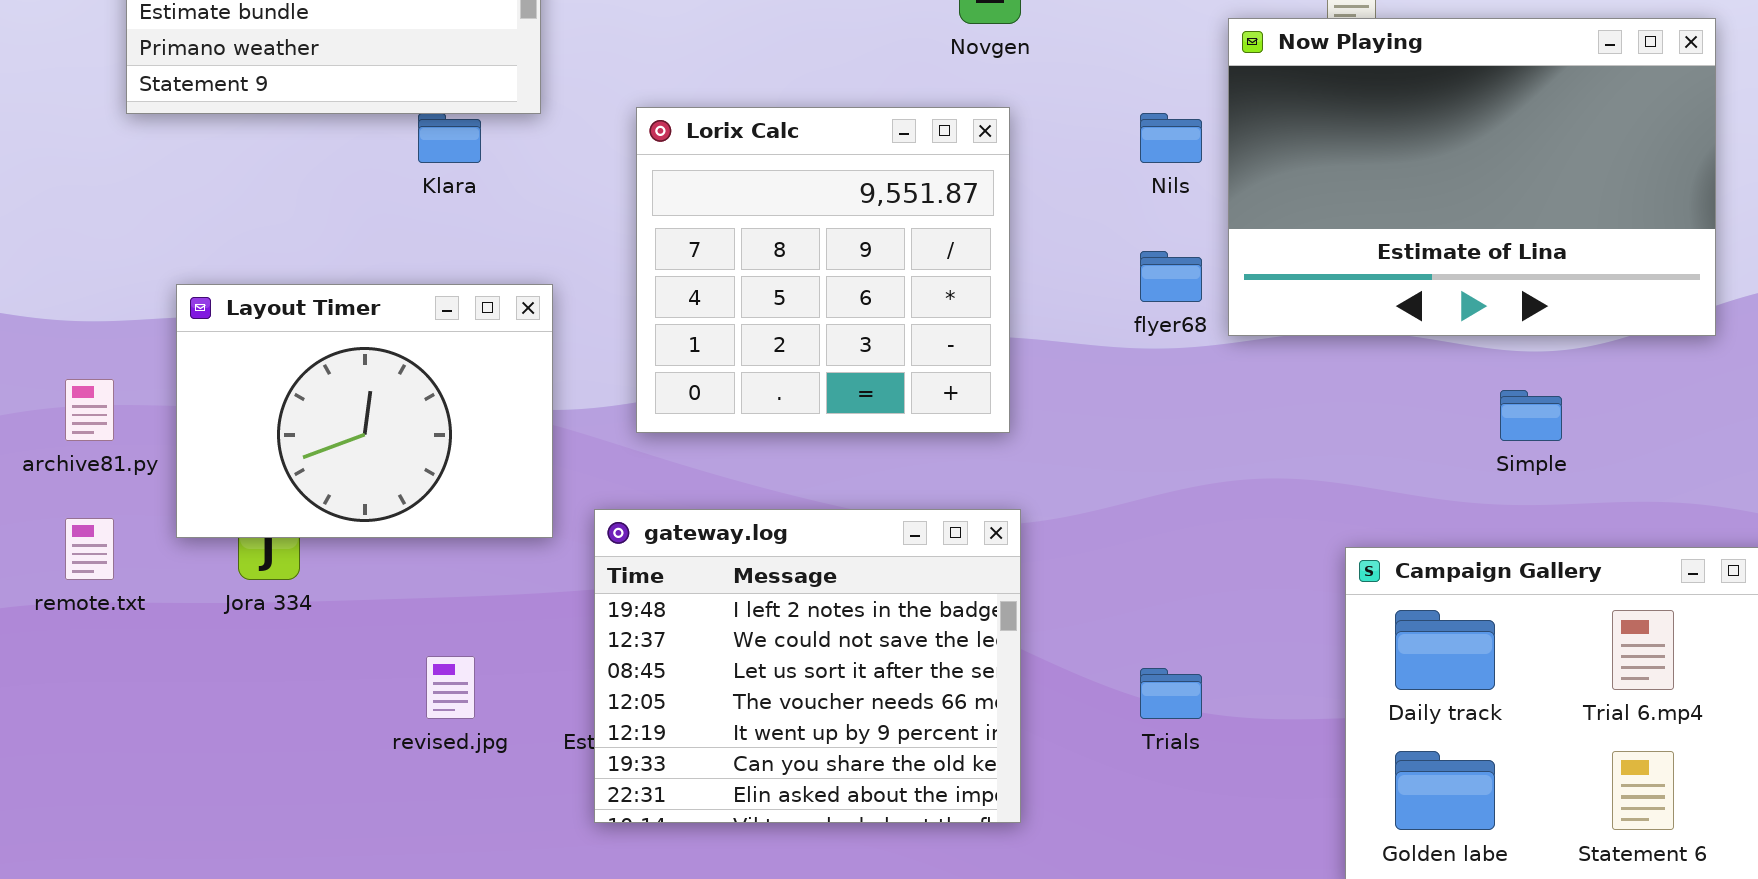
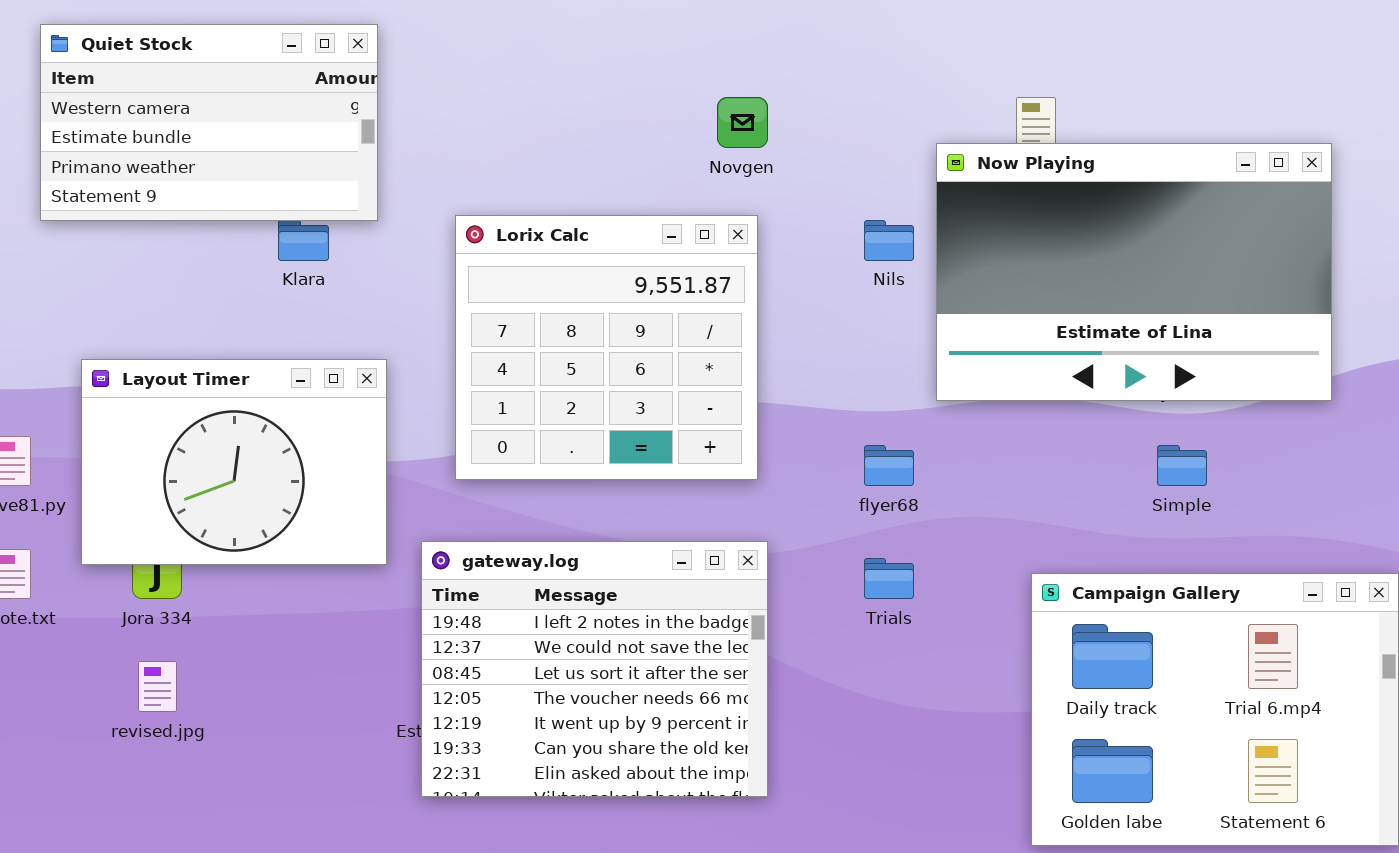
flyer68: [1140,251,1202,302] -> [864,445,914,486], moved
revised.jpg: [426,656,475,719] -> [138,661,177,712], moved
Trials: [1140,668,1202,719] -> [864,558,914,599], moved

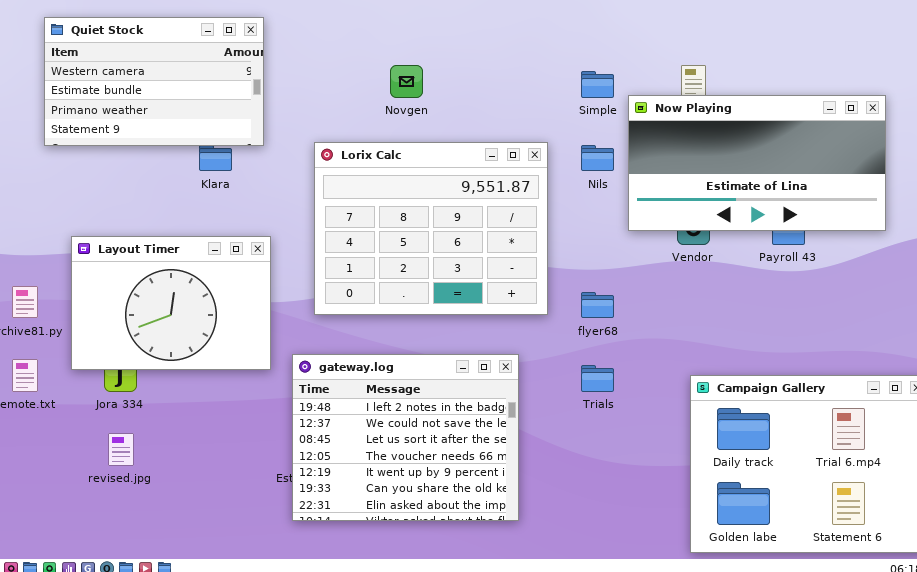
Novgen: [717,97,768,148] -> [390,65,423,98], moved
Now Playing: [936,143,1332,401] -> [628,95,886,231], resized
Lorix Calc: [455,215,758,480] -> [314,142,548,315], resized
Simple: [1157,445,1207,486] -> [581,71,614,98], moved

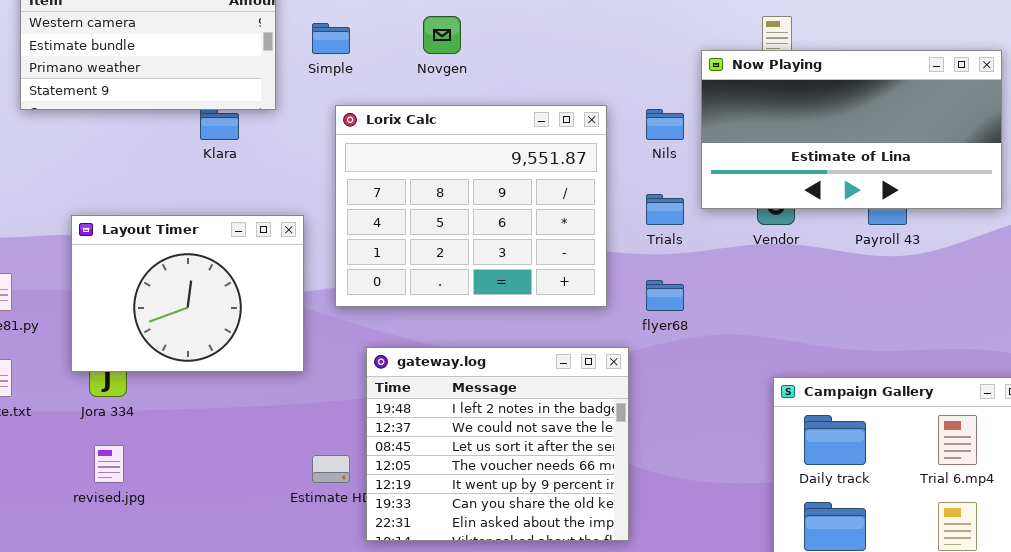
Simple: [581,71,614,98] -> [312,23,350,54], moved
Layout Timer: [71,236,271,370] -> [71,215,304,372], moved
gateway.log: [292,354,519,521] -> [366,347,629,541], moved
Trials: [581,365,614,392] -> [646,194,684,225], moved

